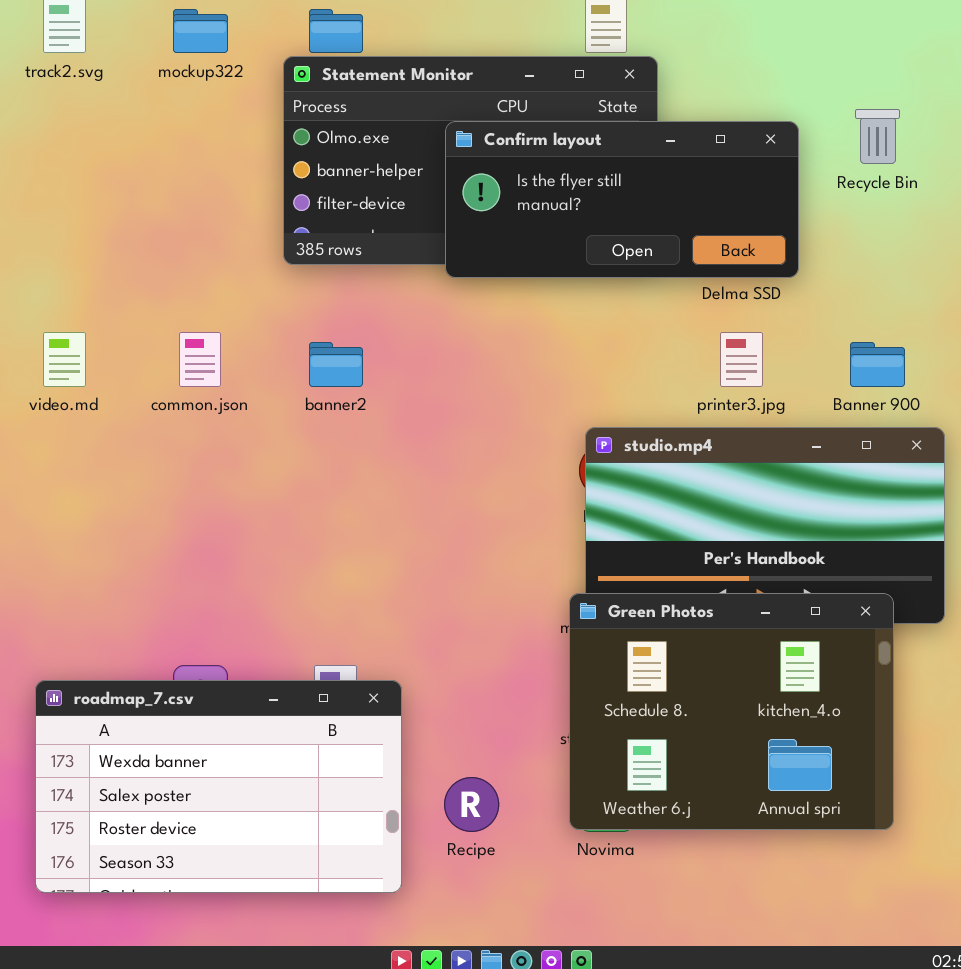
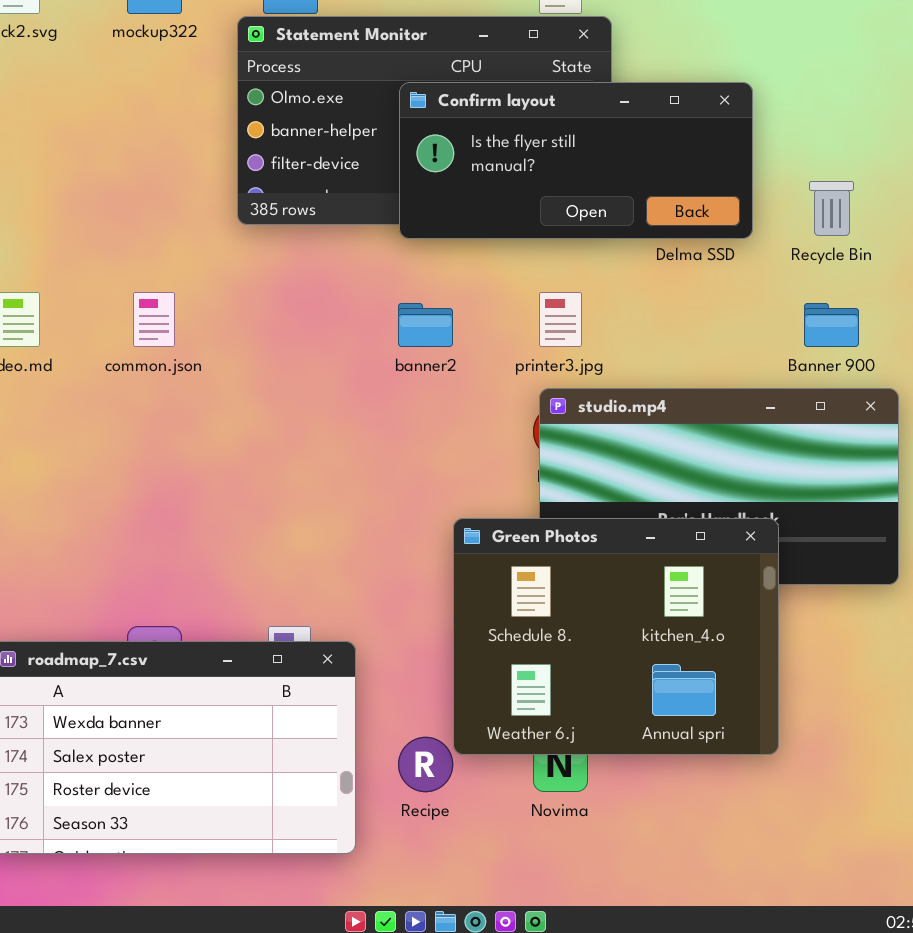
Recycle Bin: [855,109,900,164] -> [809,181,854,236], moved
printer3.jpg: [720,332,763,387] -> [539,292,582,347], moved
banner2: [309,342,363,387] -> [398,303,453,347], moved
Green Photos: [569,593,894,830] -> [453,518,779,755], moved

